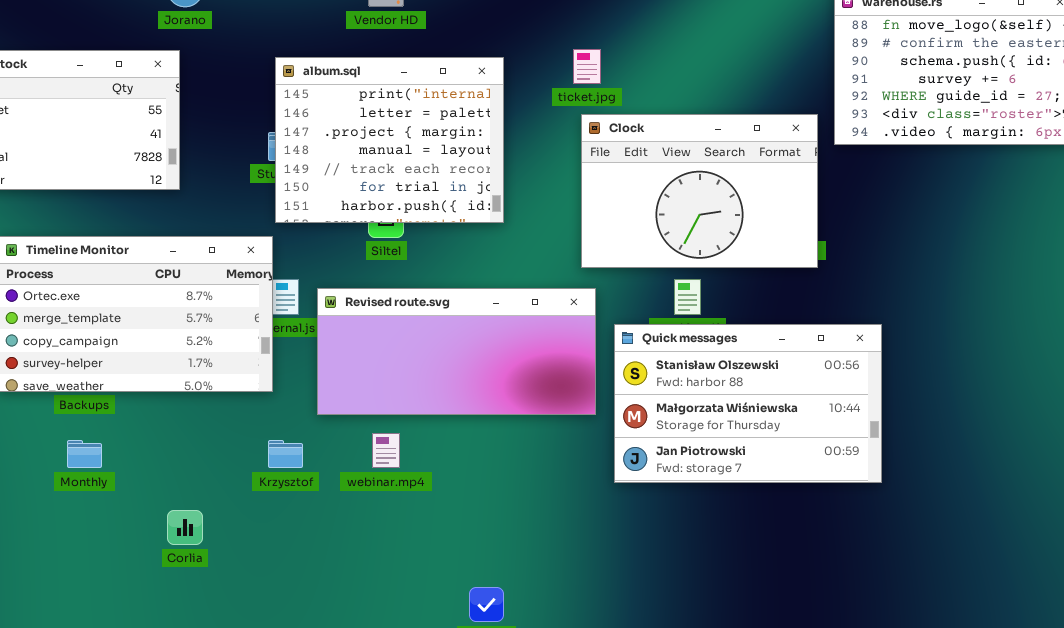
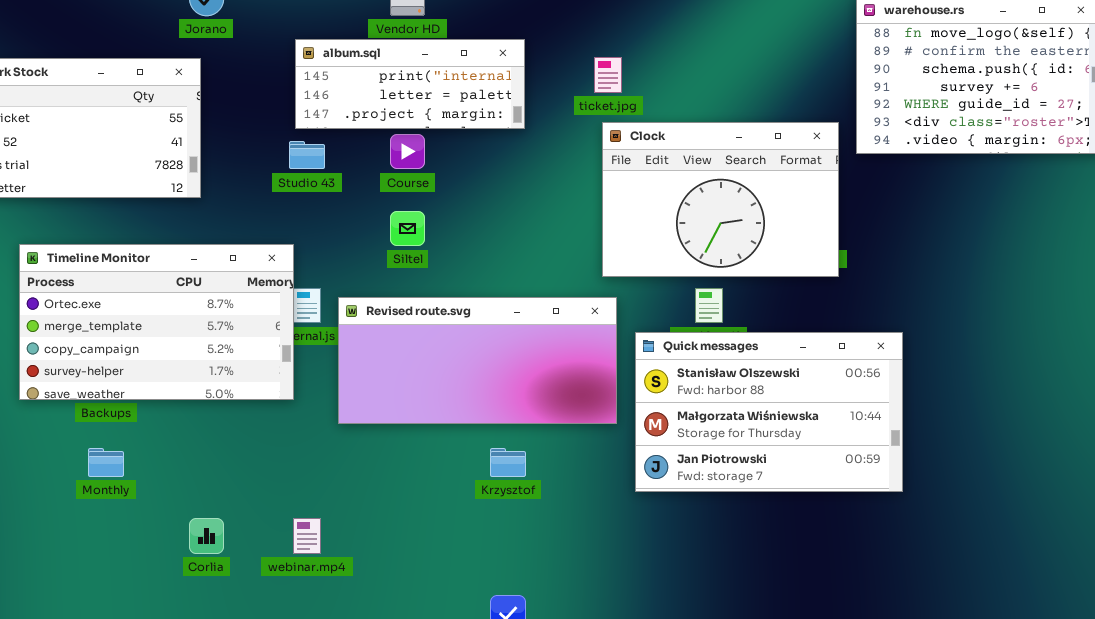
album.sql: [275,57,504,223] -> [295,39,525,129], moved, resized
webinar.mp4: [372,433,400,468] -> [293,518,321,554], moved
Krzysztof: [268,440,303,468] -> [490,448,526,477], moved

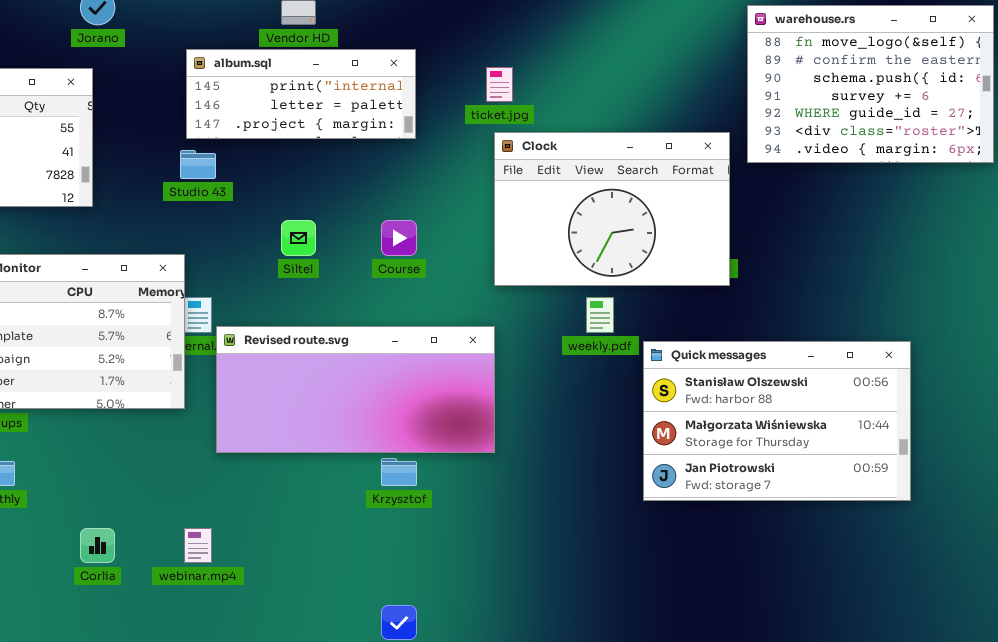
Course: [390,134,425,169] -> [381,220,417,256], moved
Revised route.svg: [338,297,617,424] -> [216,326,495,453], moved
Quick messages: [635,332,903,492] -> [643,341,911,501], moved

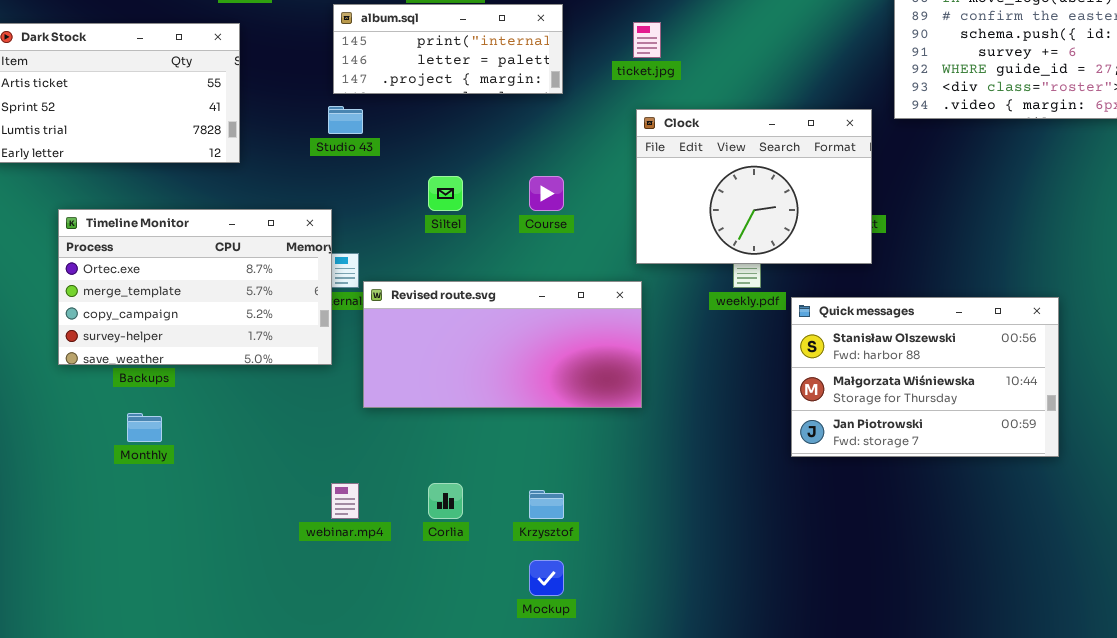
Clock: [494,132,730,286] -> [636,109,872,264], moved
Krzysztof: [381,458,417,486] -> [529,490,564,519], moved
Corlia: [80,528,115,563] -> [428,483,463,519], moved

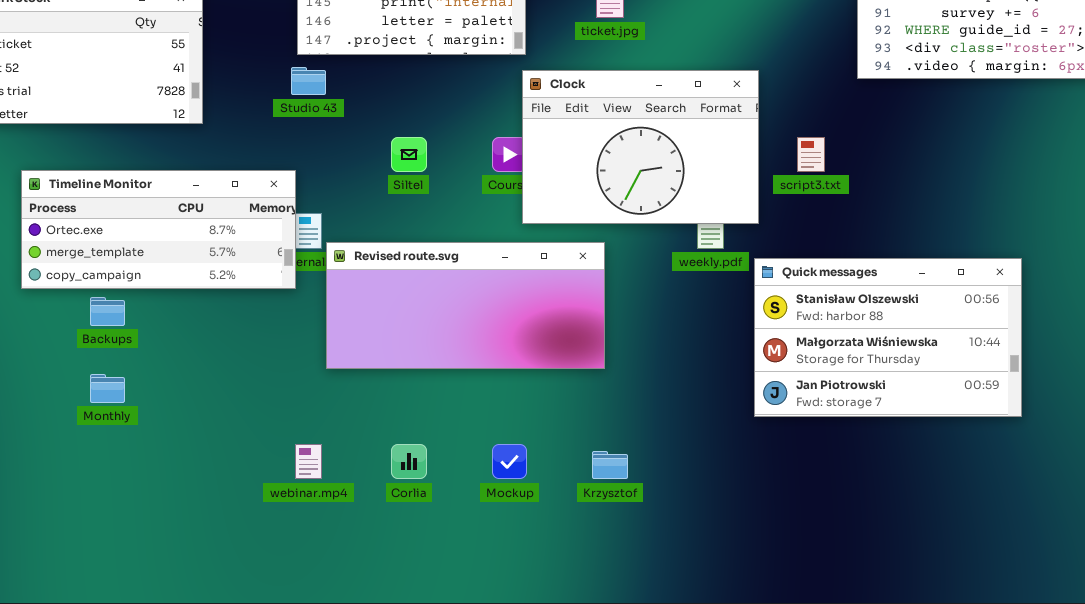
Clock: [636,109,872,264] -> [522,70,759,224], moved
Timeline Monitor: [58,209,332,365] -> [21,170,296,289], resized
Krzysztof: [529,490,564,519] -> [592,451,628,479], moved
Mockup: [529,560,564,596] -> [492,444,527,479], moved

